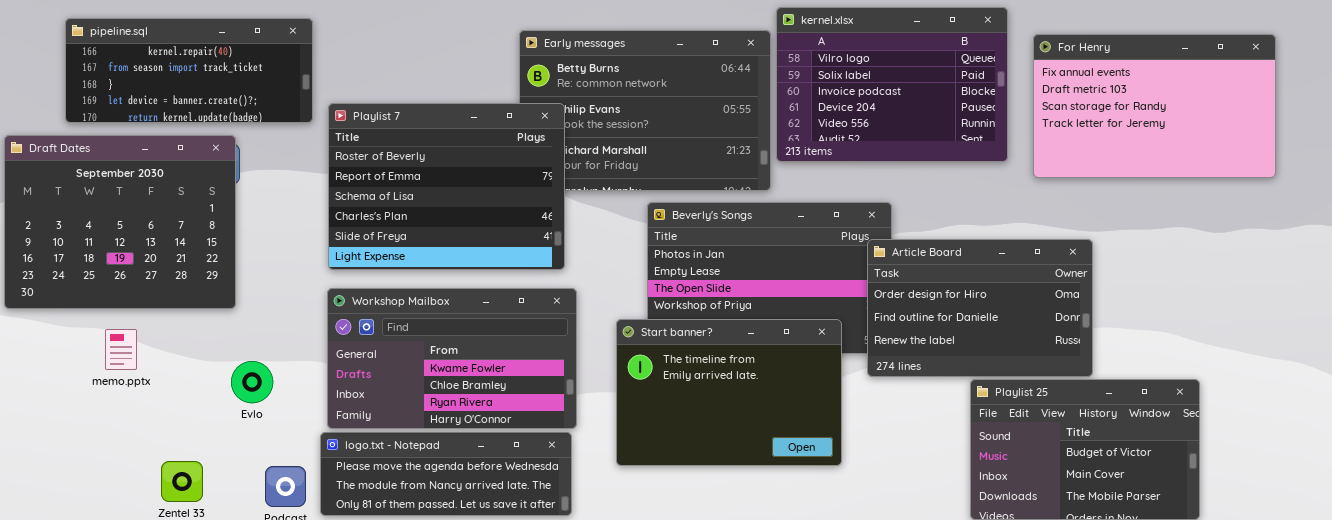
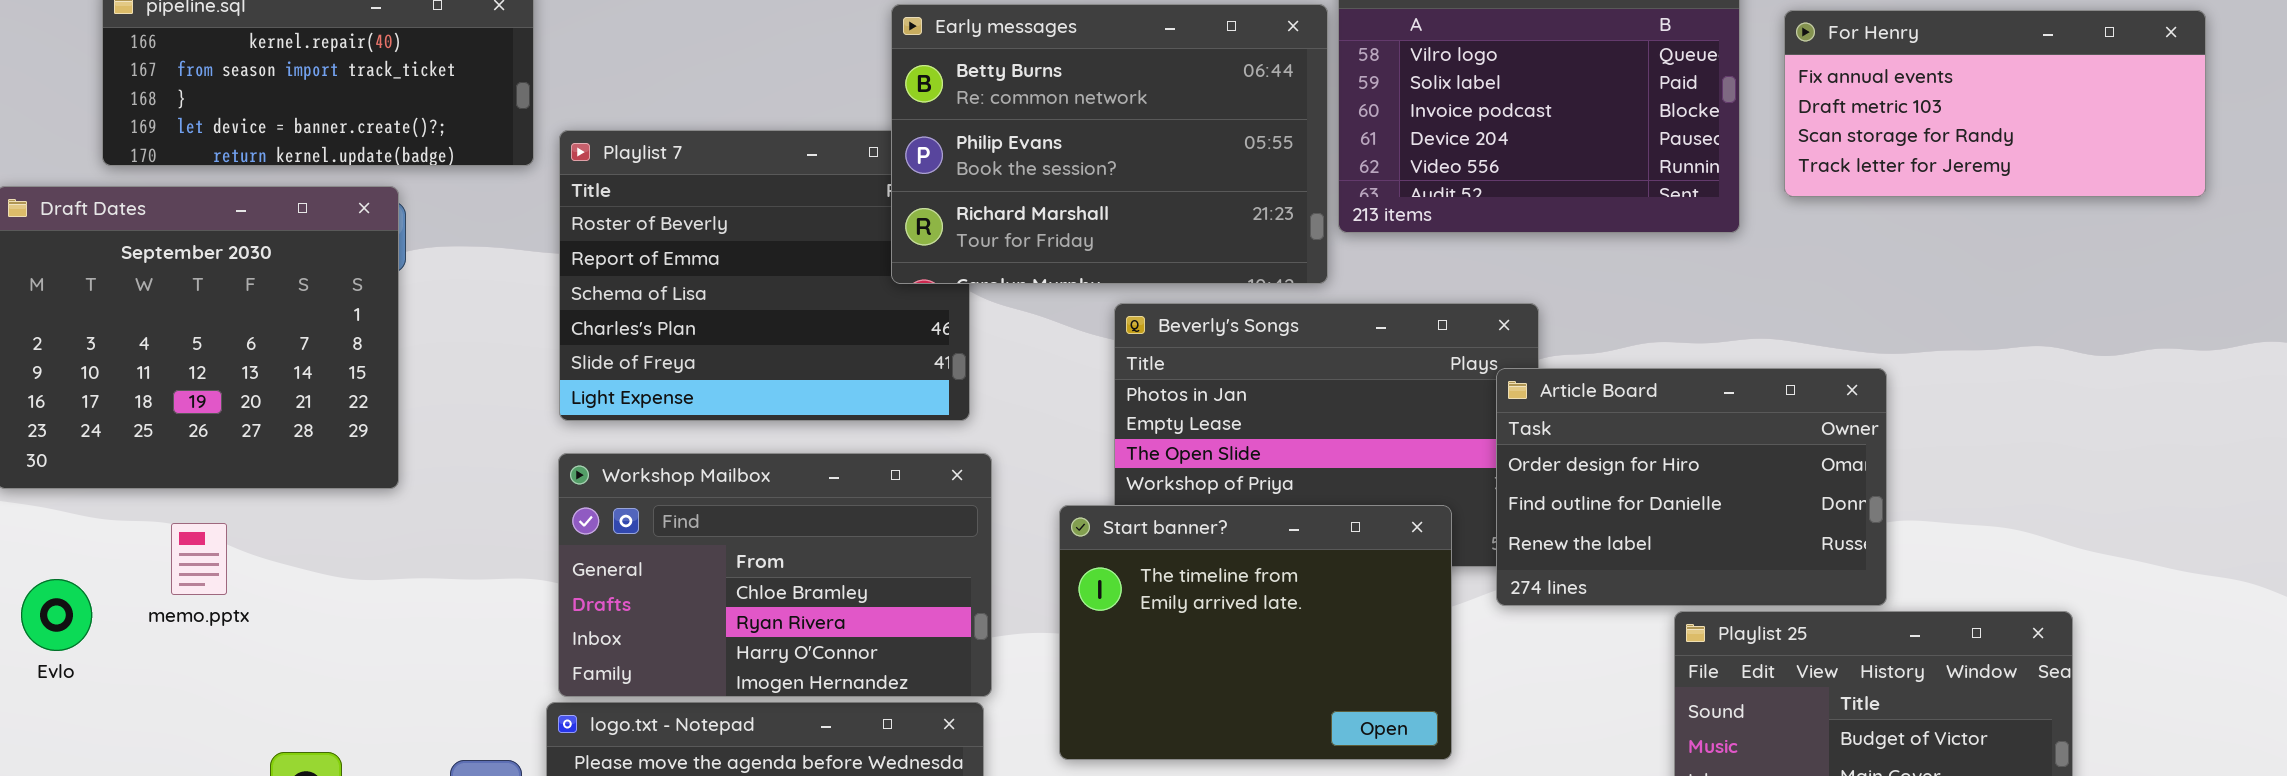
Early messages: [519,30,771,191] -> [891,4,1328,284], raised
For Henry: [1033,34,1276,178] -> [1784,10,2206,197], resized
Workshop Mailbox: [327,288,577,429] -> [558,453,992,697], scrolled down 1 row
Evlo: [231,361,273,403] -> [21,579,92,651], moved

